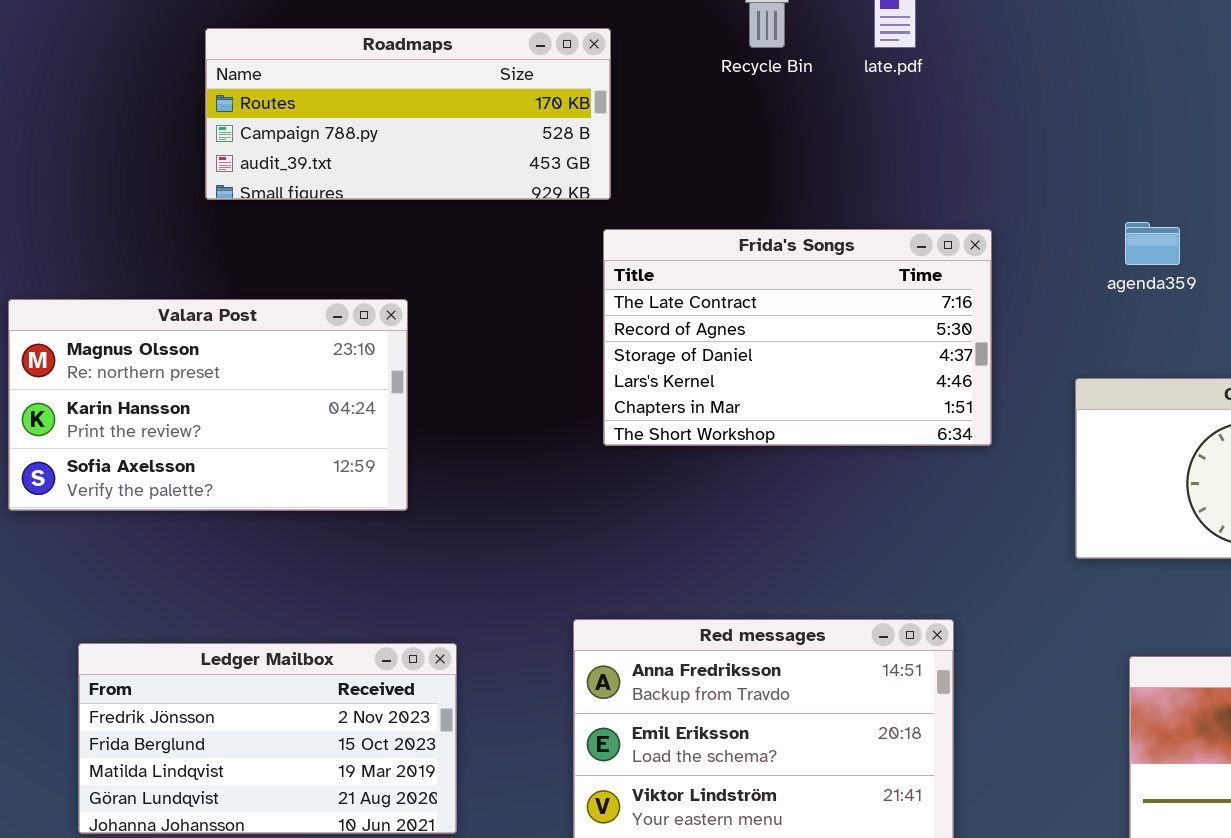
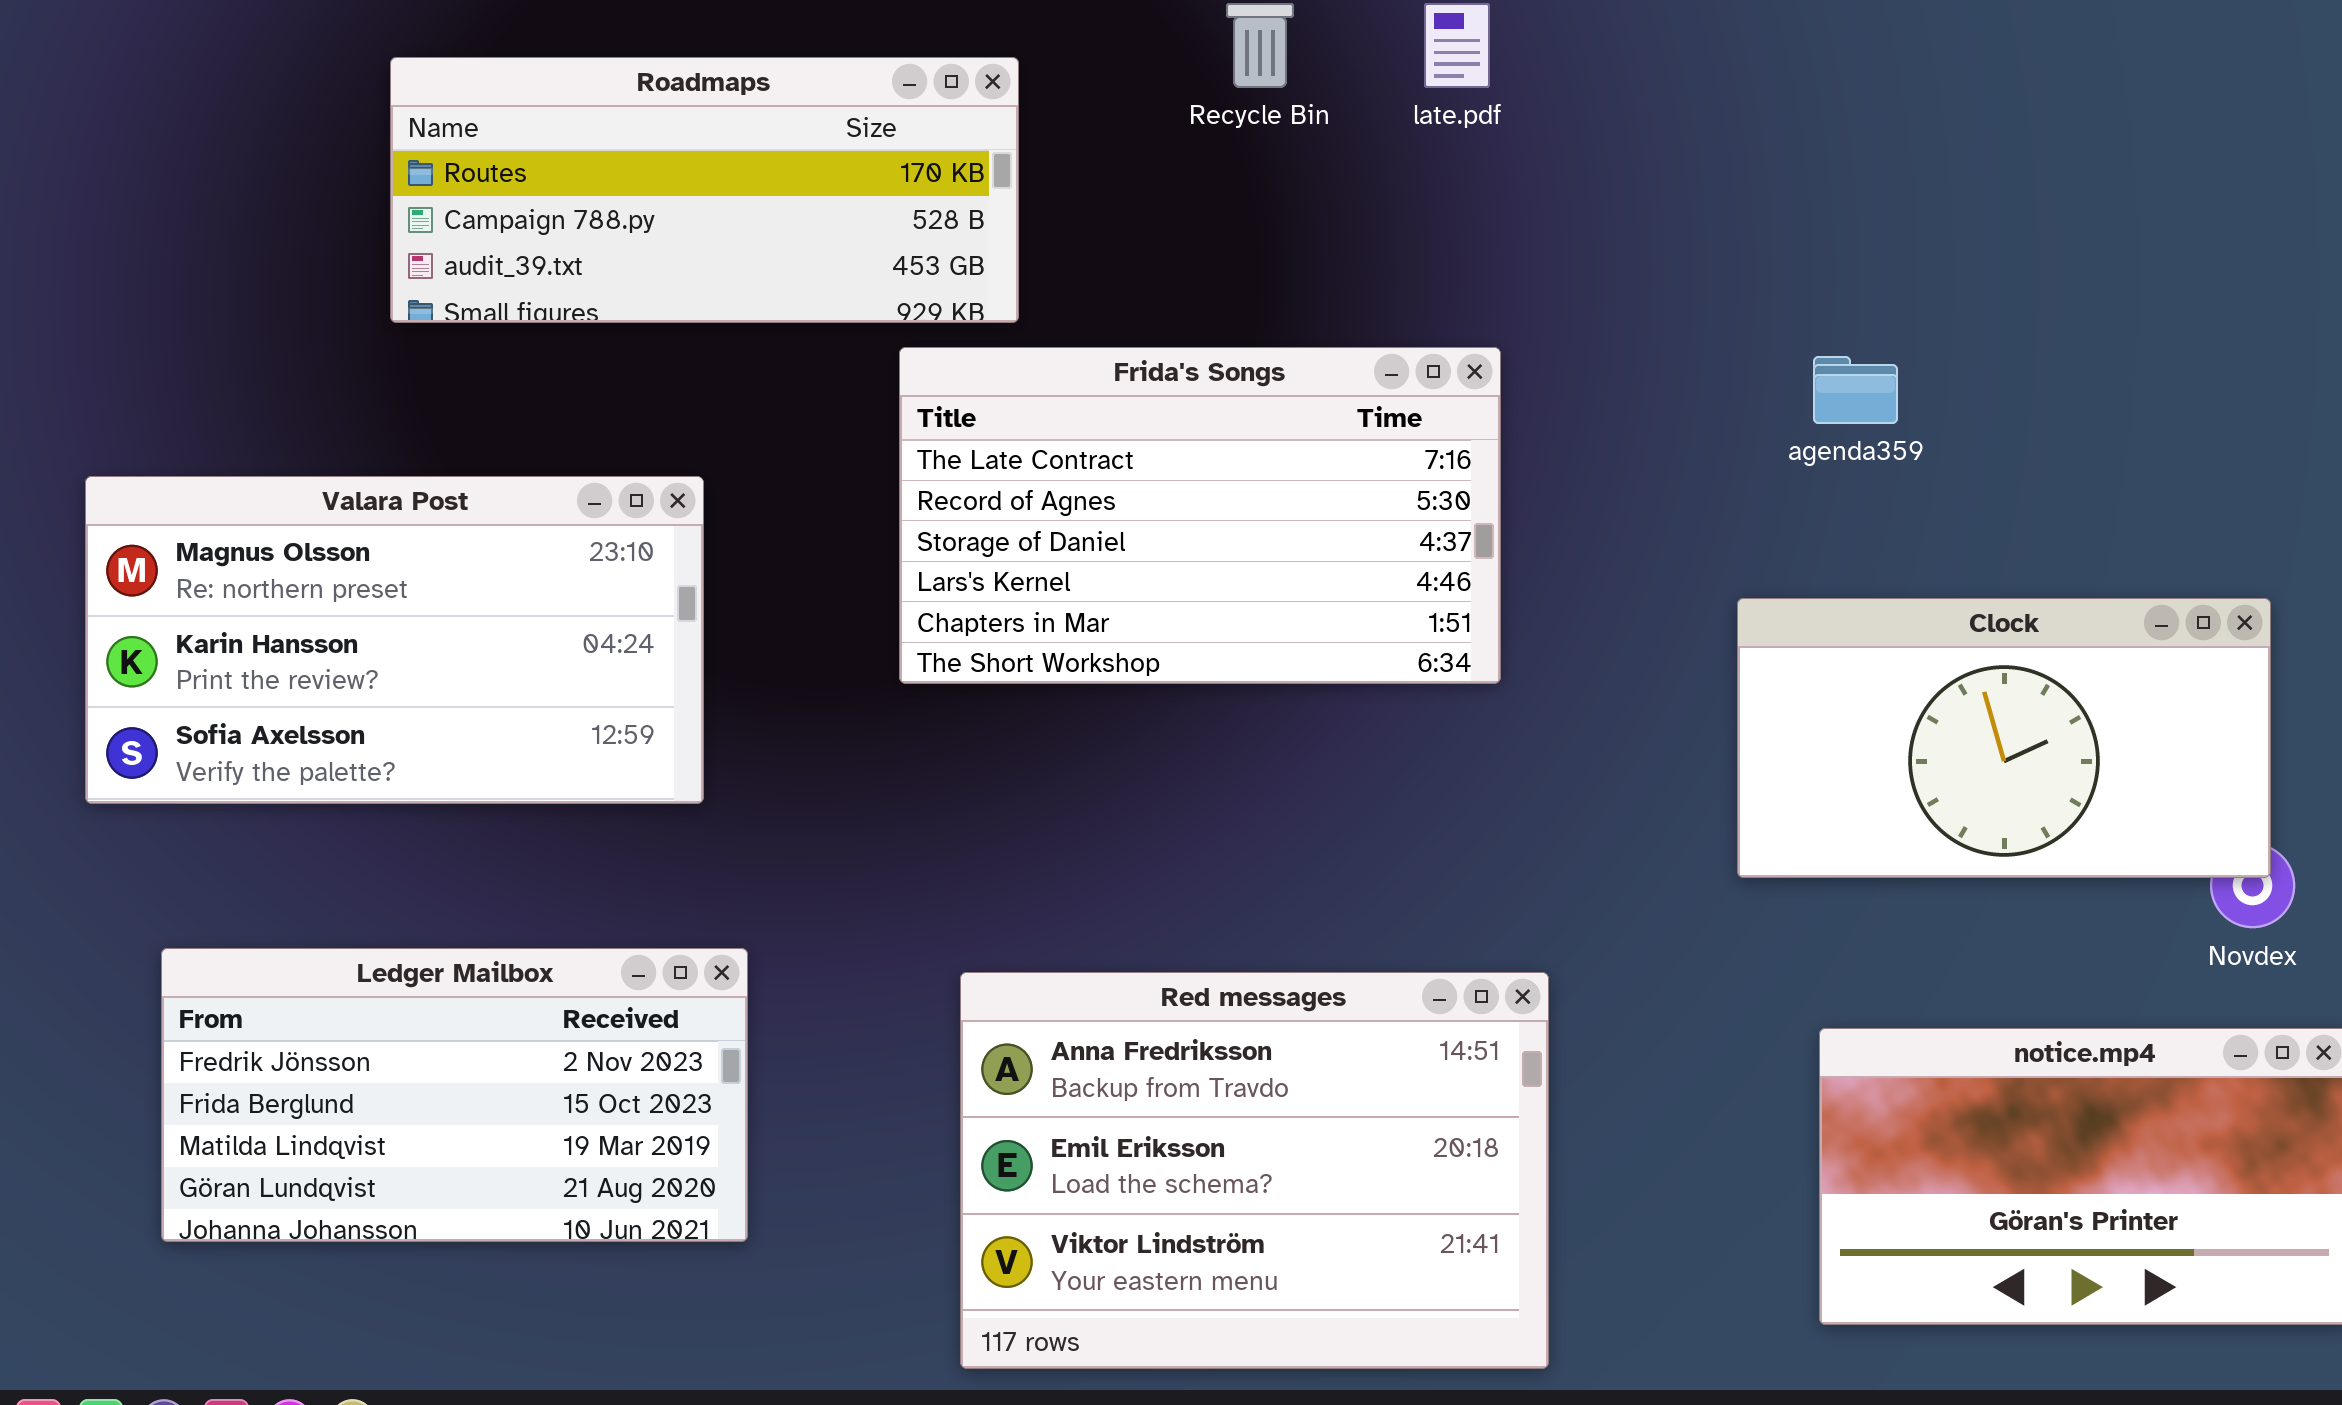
Frida's Songs: [603,229,992,446] -> [899,347,1501,684], moved
Ledger Mailbox: [78,643,457,834] -> [161,948,748,1242], moved

